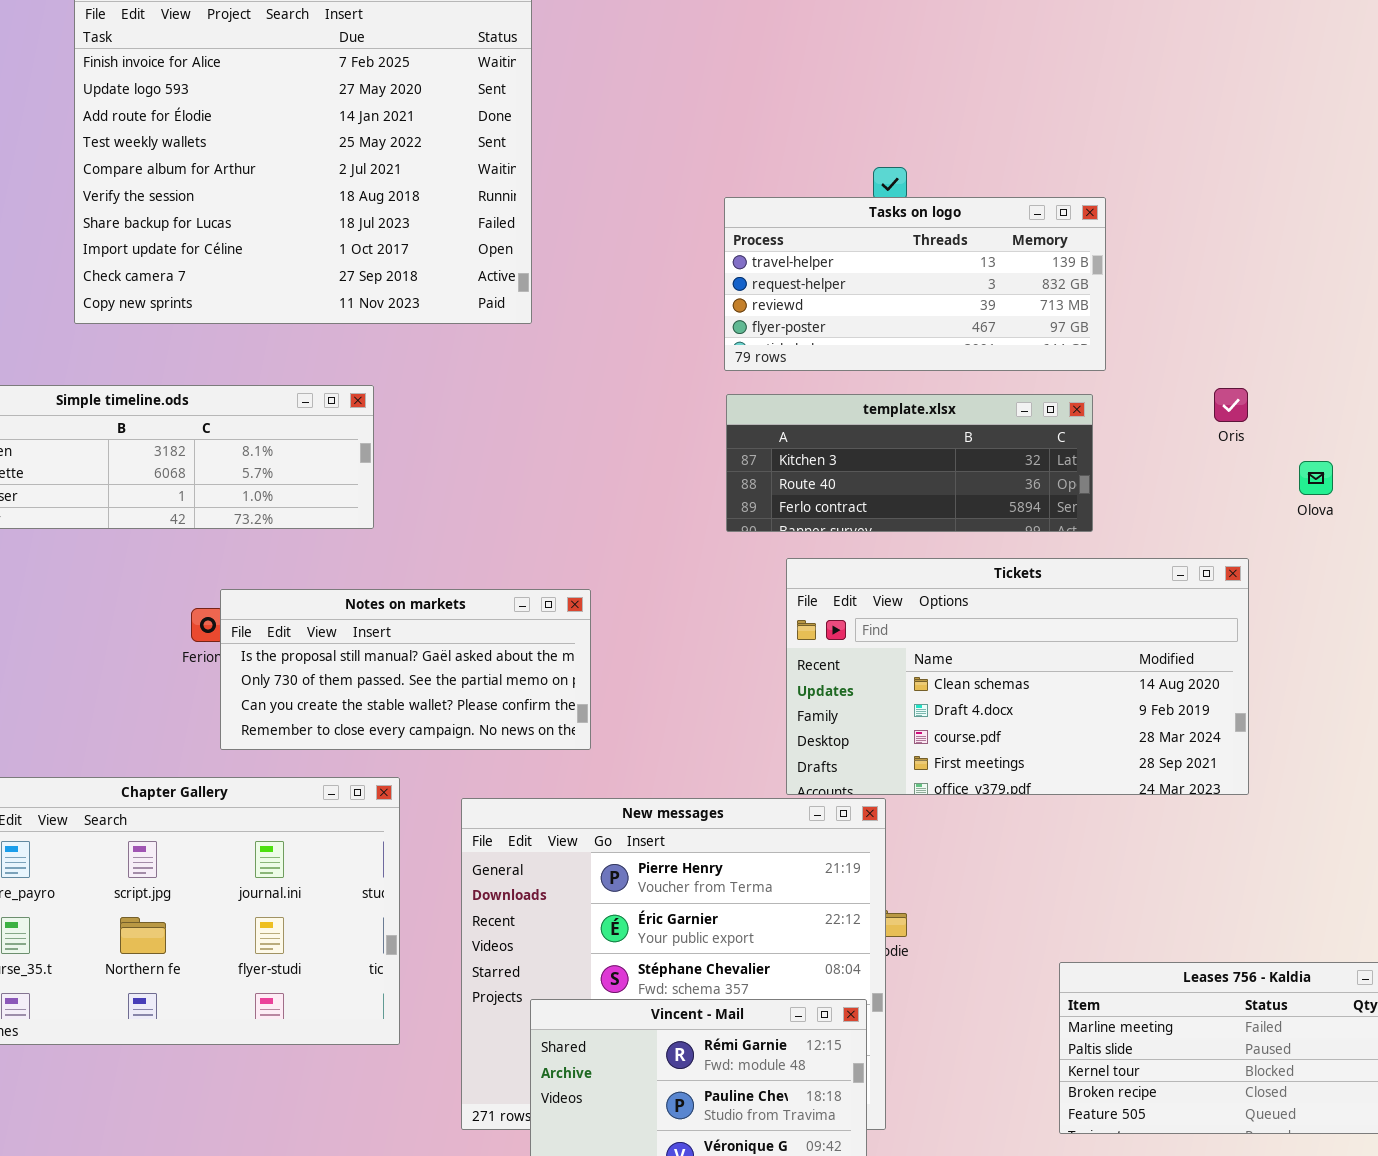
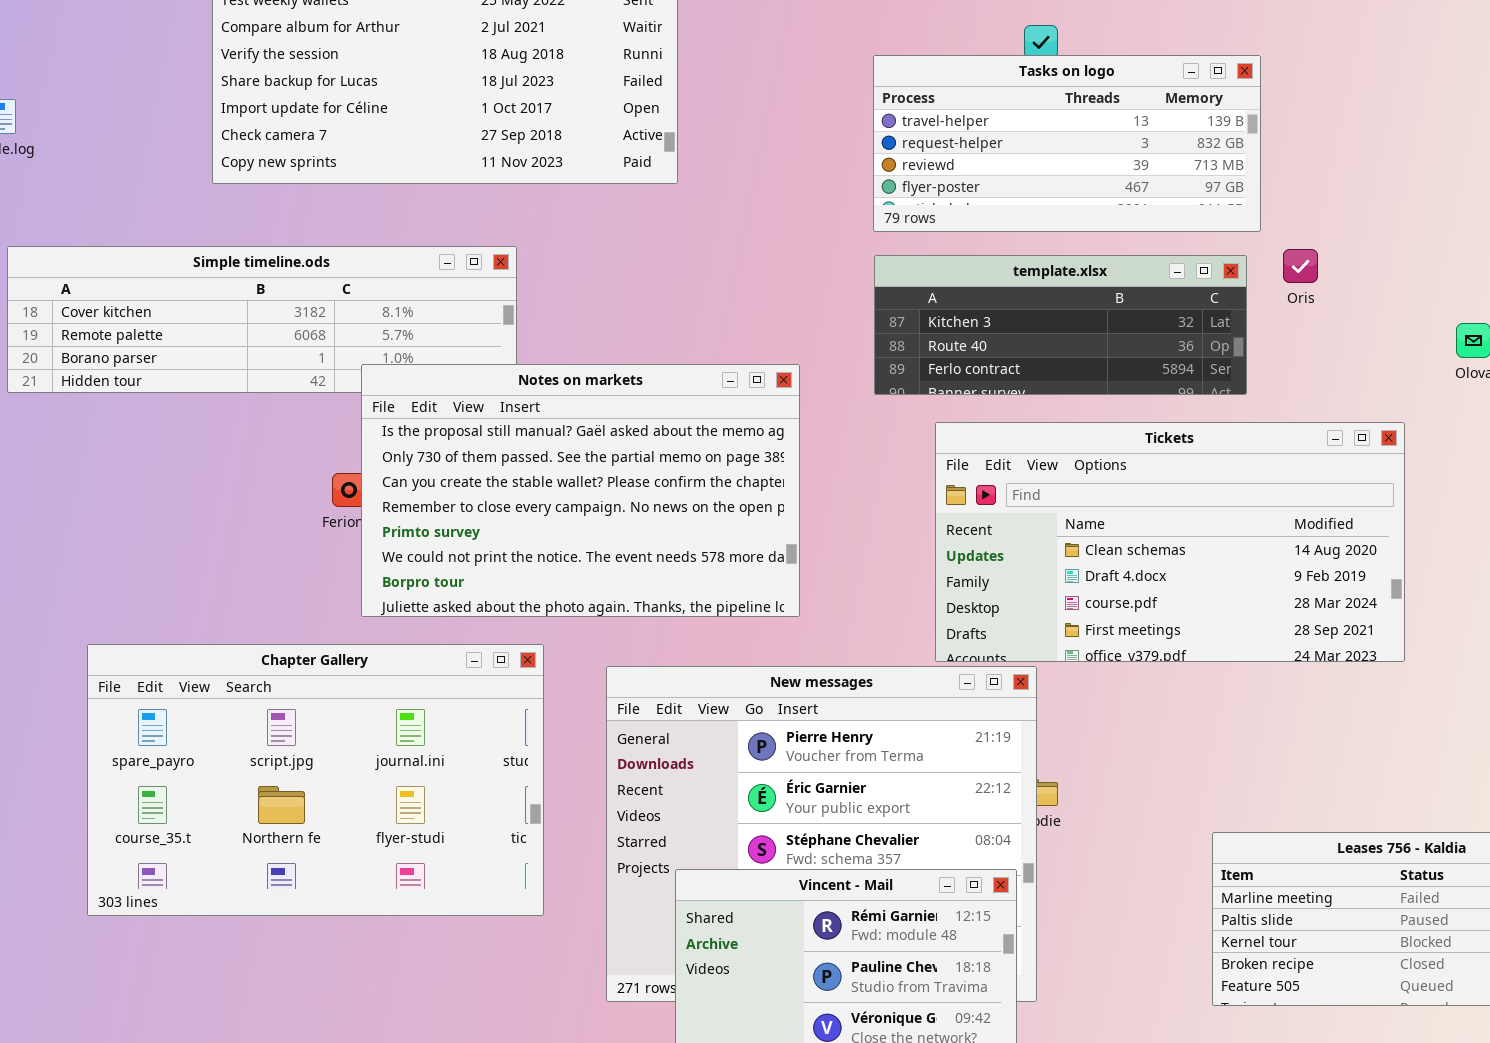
Oris: [1214,388,1248,422] -> [1283,249,1318,283], moved
Notes on markets: [220,589,591,750] -> [361,364,800,617], resized

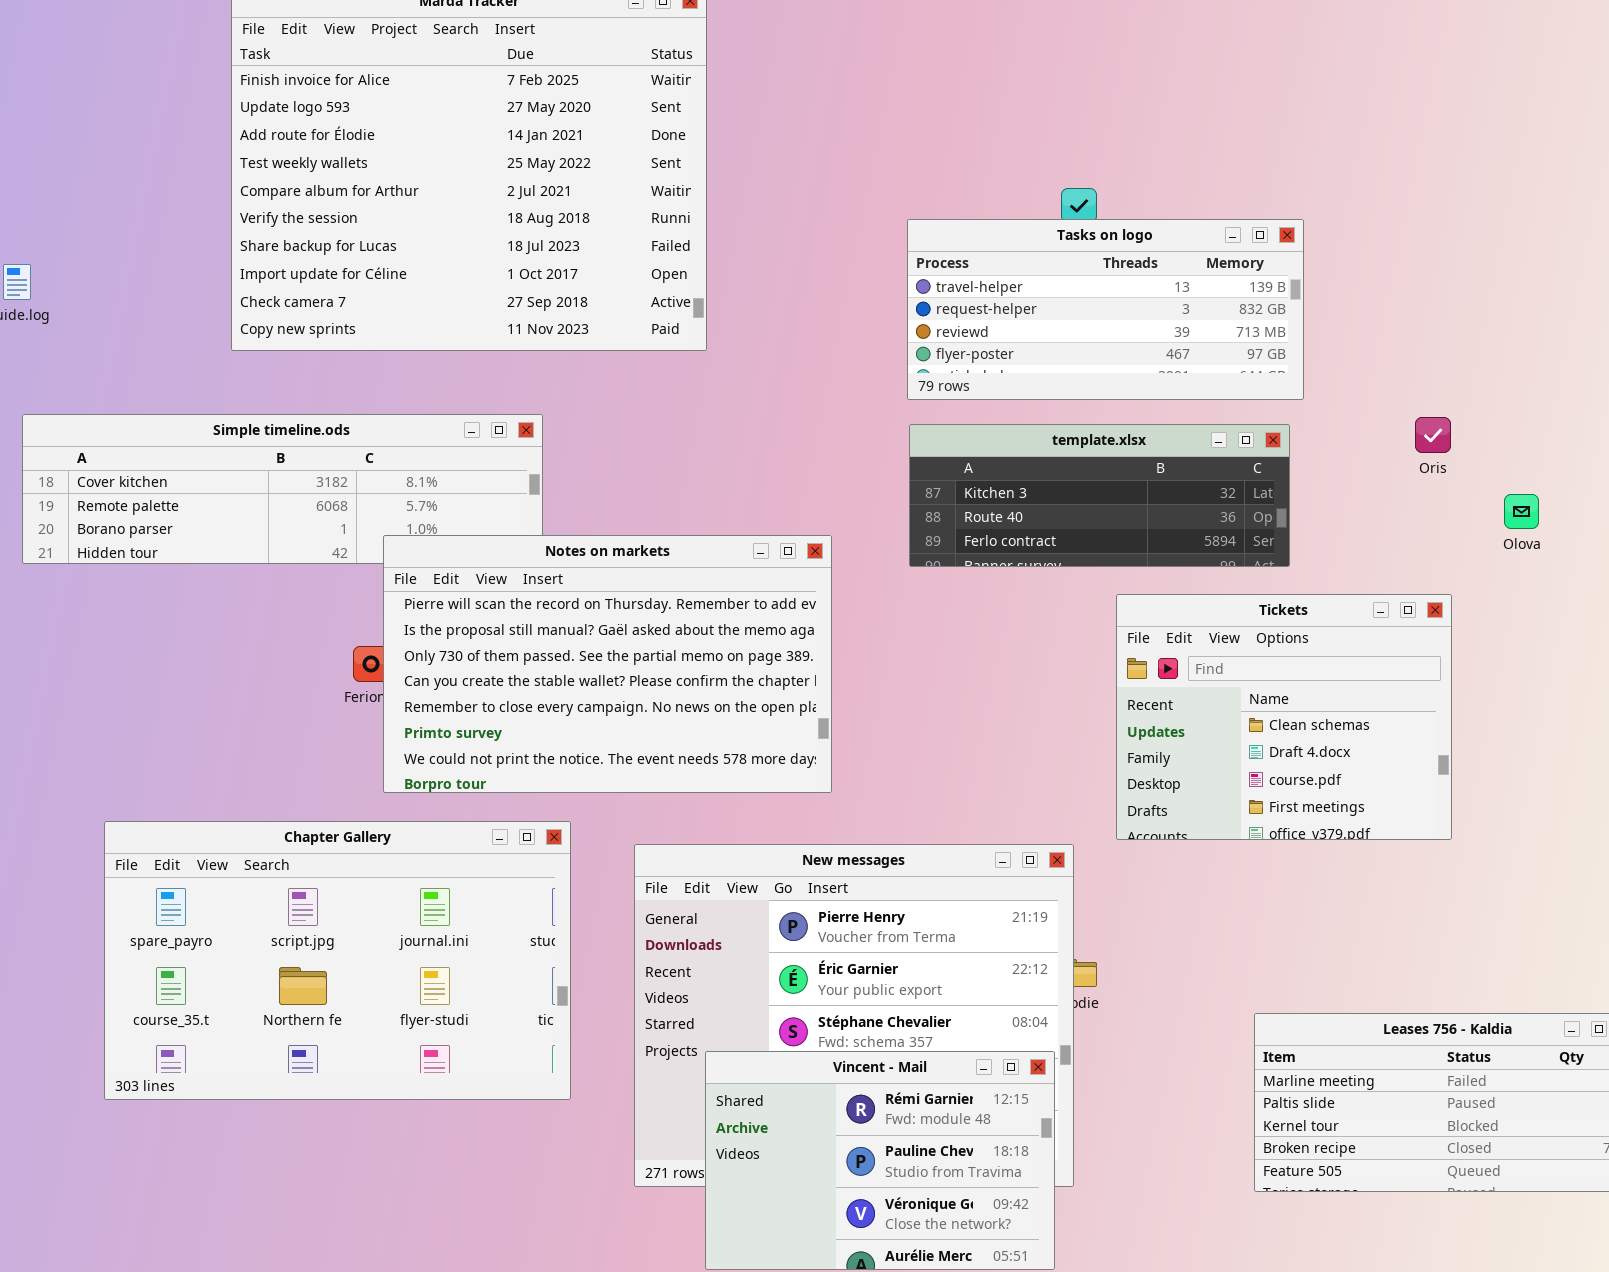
Oris: [1283,249,1318,283] -> [1415,417,1451,453], moved
Notes on markets: [361,364,800,617] -> [383,535,832,793], scrolled up 1 row
Tickets: [935,422,1405,662] -> [1116,594,1452,840], resized

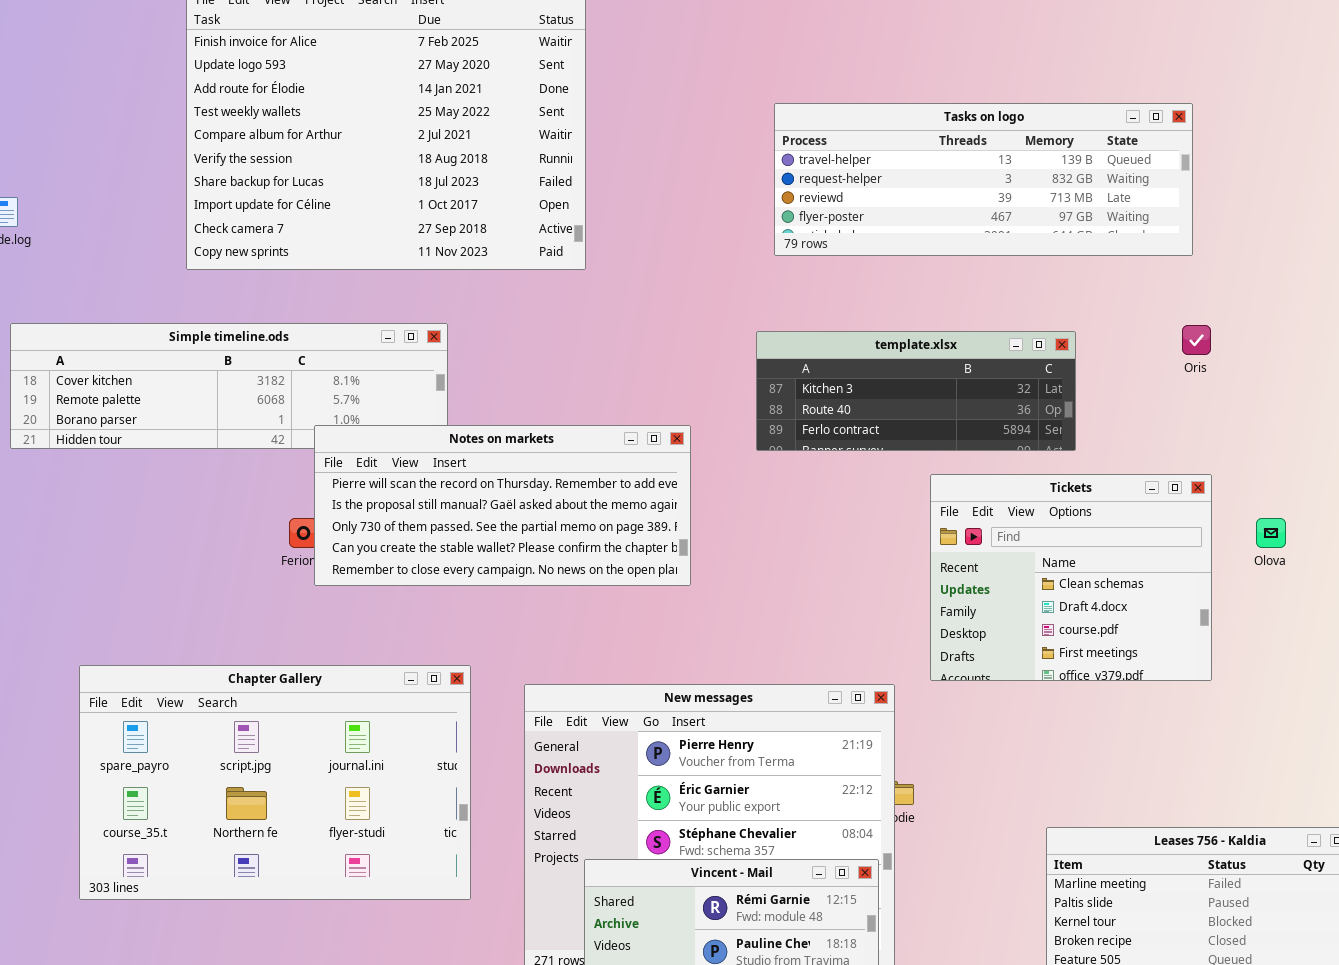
Tasks on logo: [907,219,1304,400] -> [774,103,1193,256], moved, resized
Olova: [1504,494,1539,529] -> [1256,518,1286,548], moved
Notes on markets: [383,535,832,793] -> [314,425,691,586], resized

